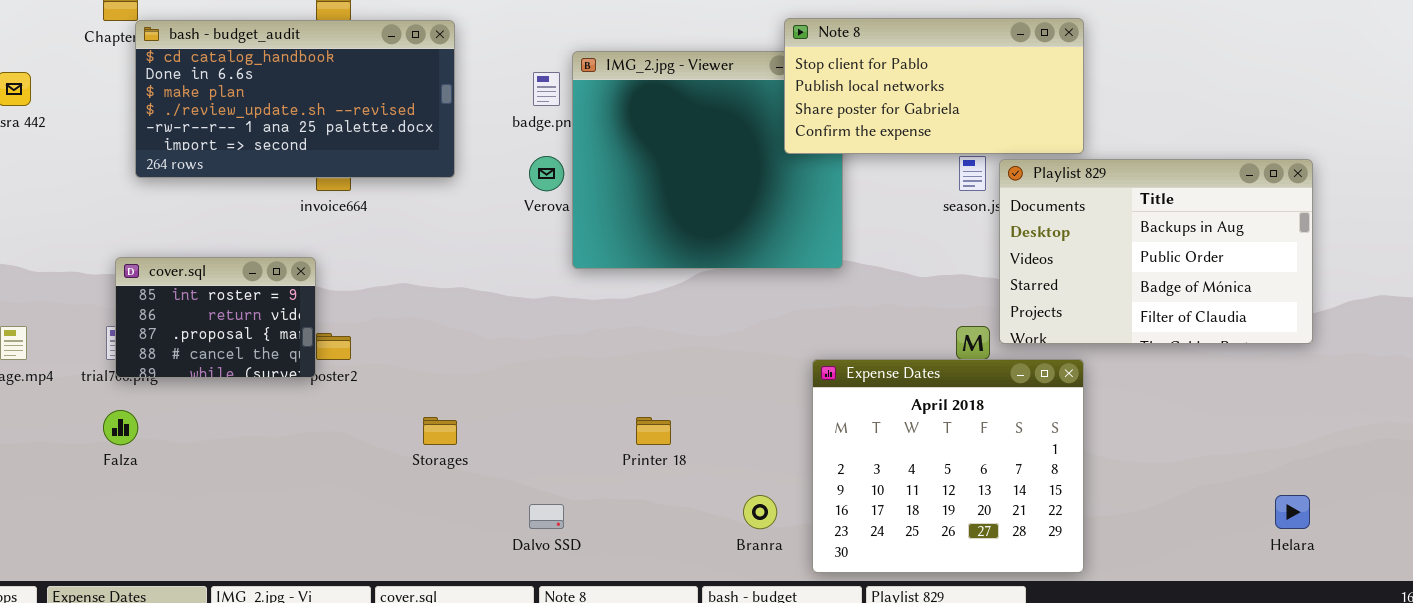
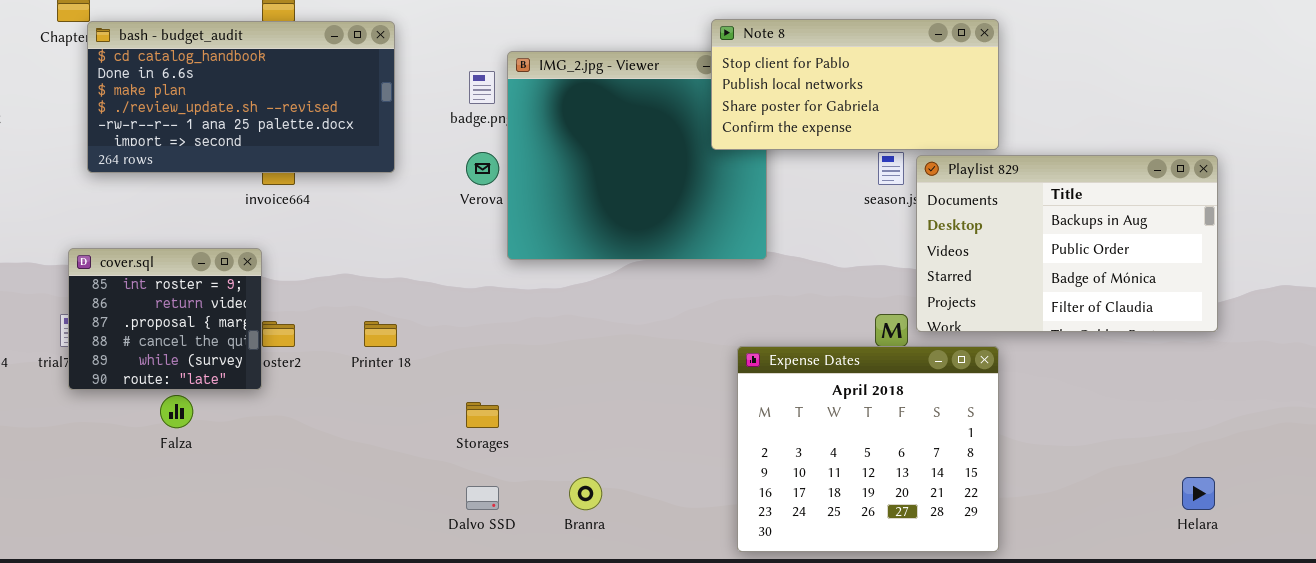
cover.sql: [115,257,316,378] -> [68,248,262,390], resized
Falza: [103,410,138,445] -> [160,395,193,428], moved
Storages: [423,417,457,445] -> [466,402,499,428], moved
Printer 18: [636,417,671,445] -> [364,321,397,347], moved
Branra: [743,495,777,529] -> [569,477,602,510], moved

